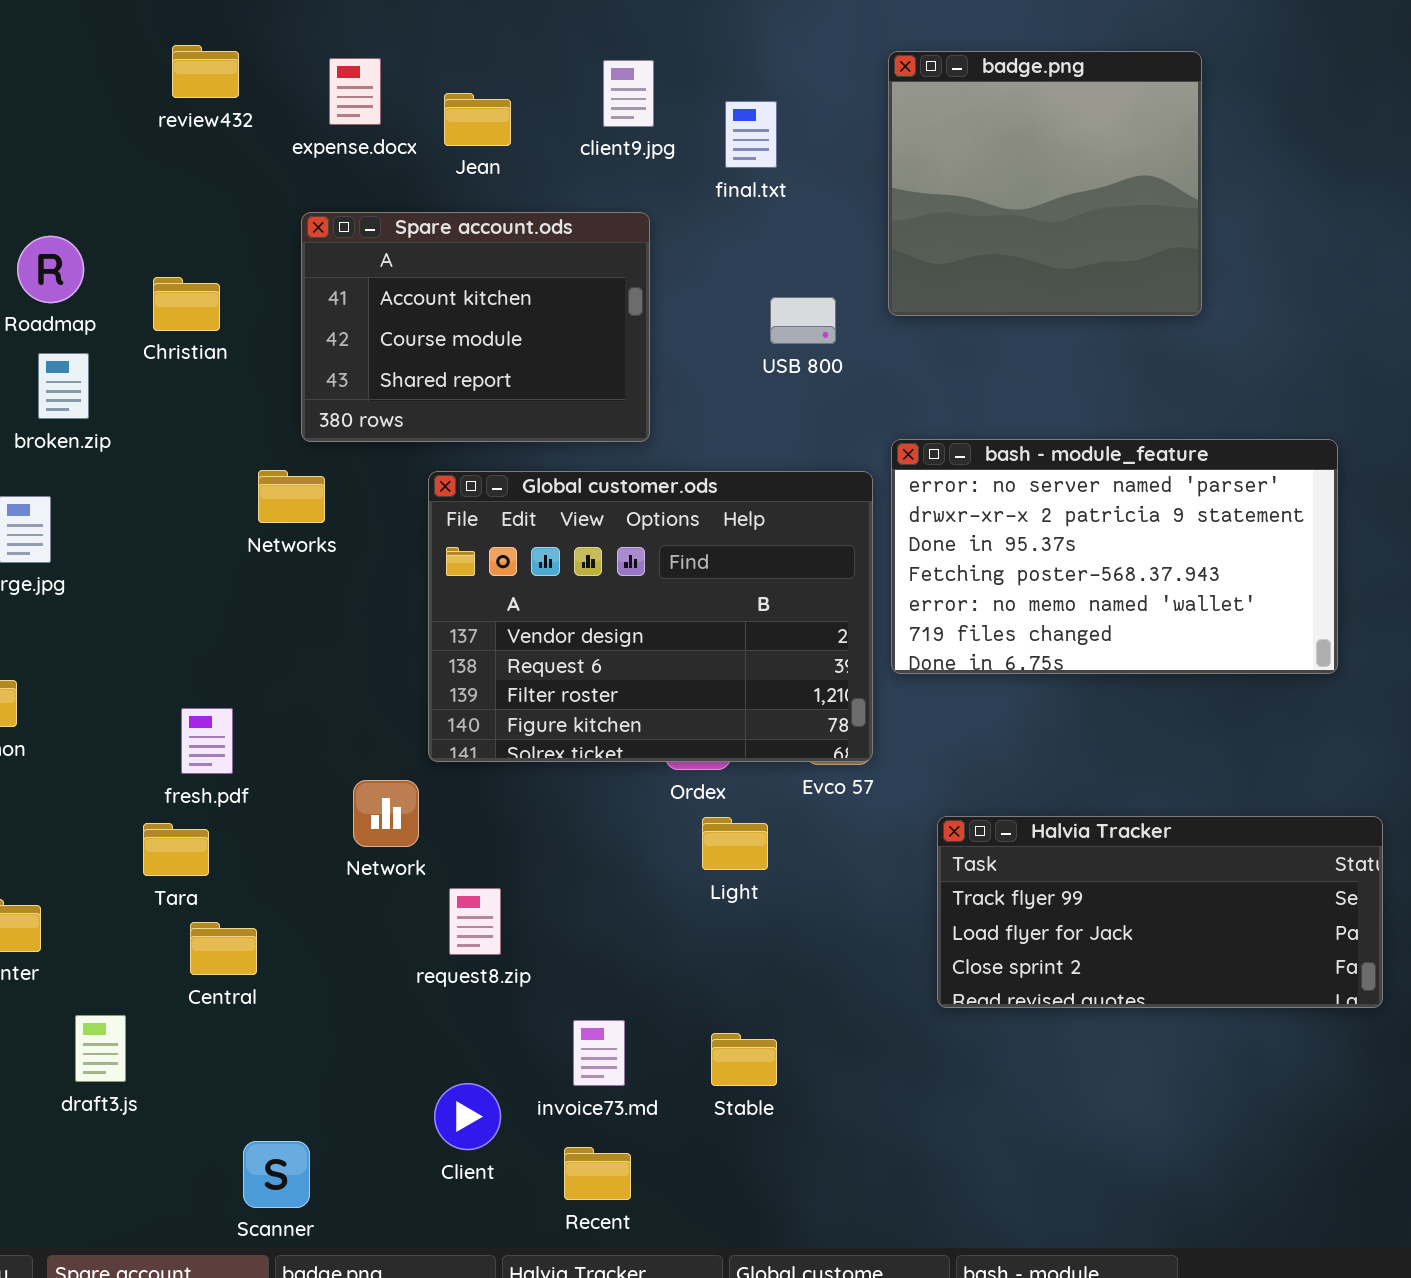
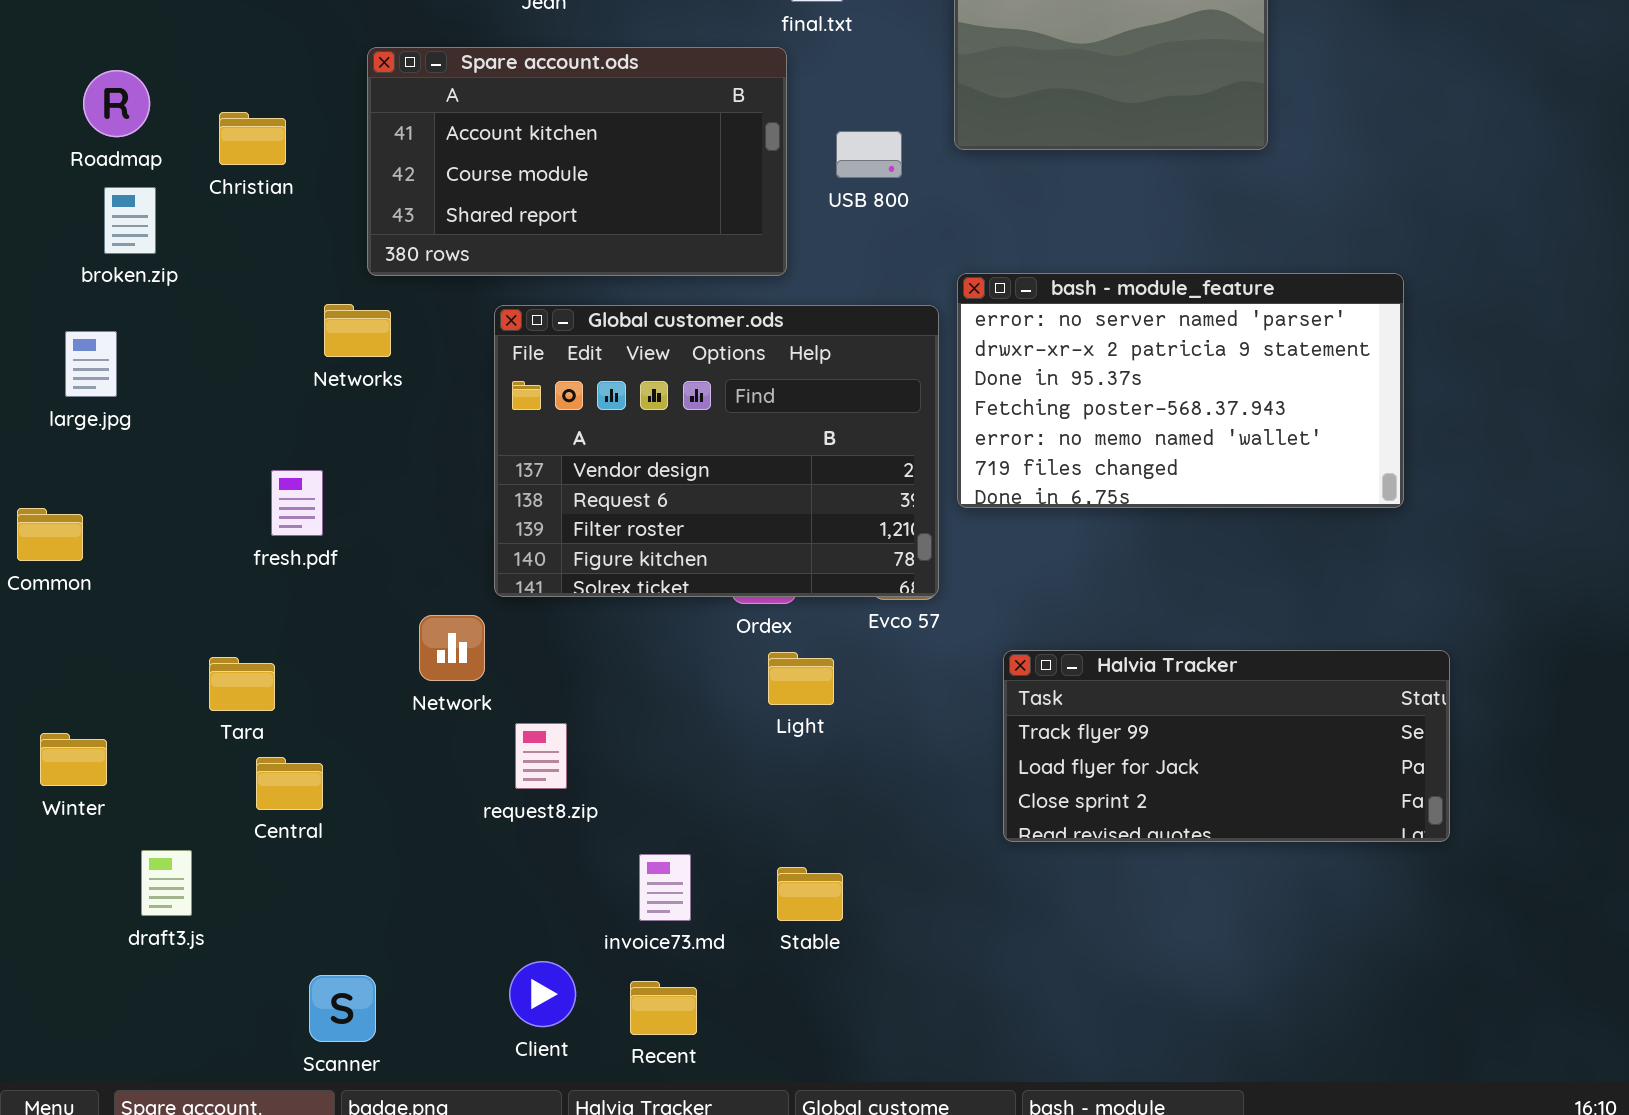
Spare account.ods: [301,212,650,442] -> [367,47,787,276], resized
fresh.pdf: [181,708,233,774] -> [271,470,323,536], moved
Client: [434,1083,501,1150] -> [509,961,576,1027], moved

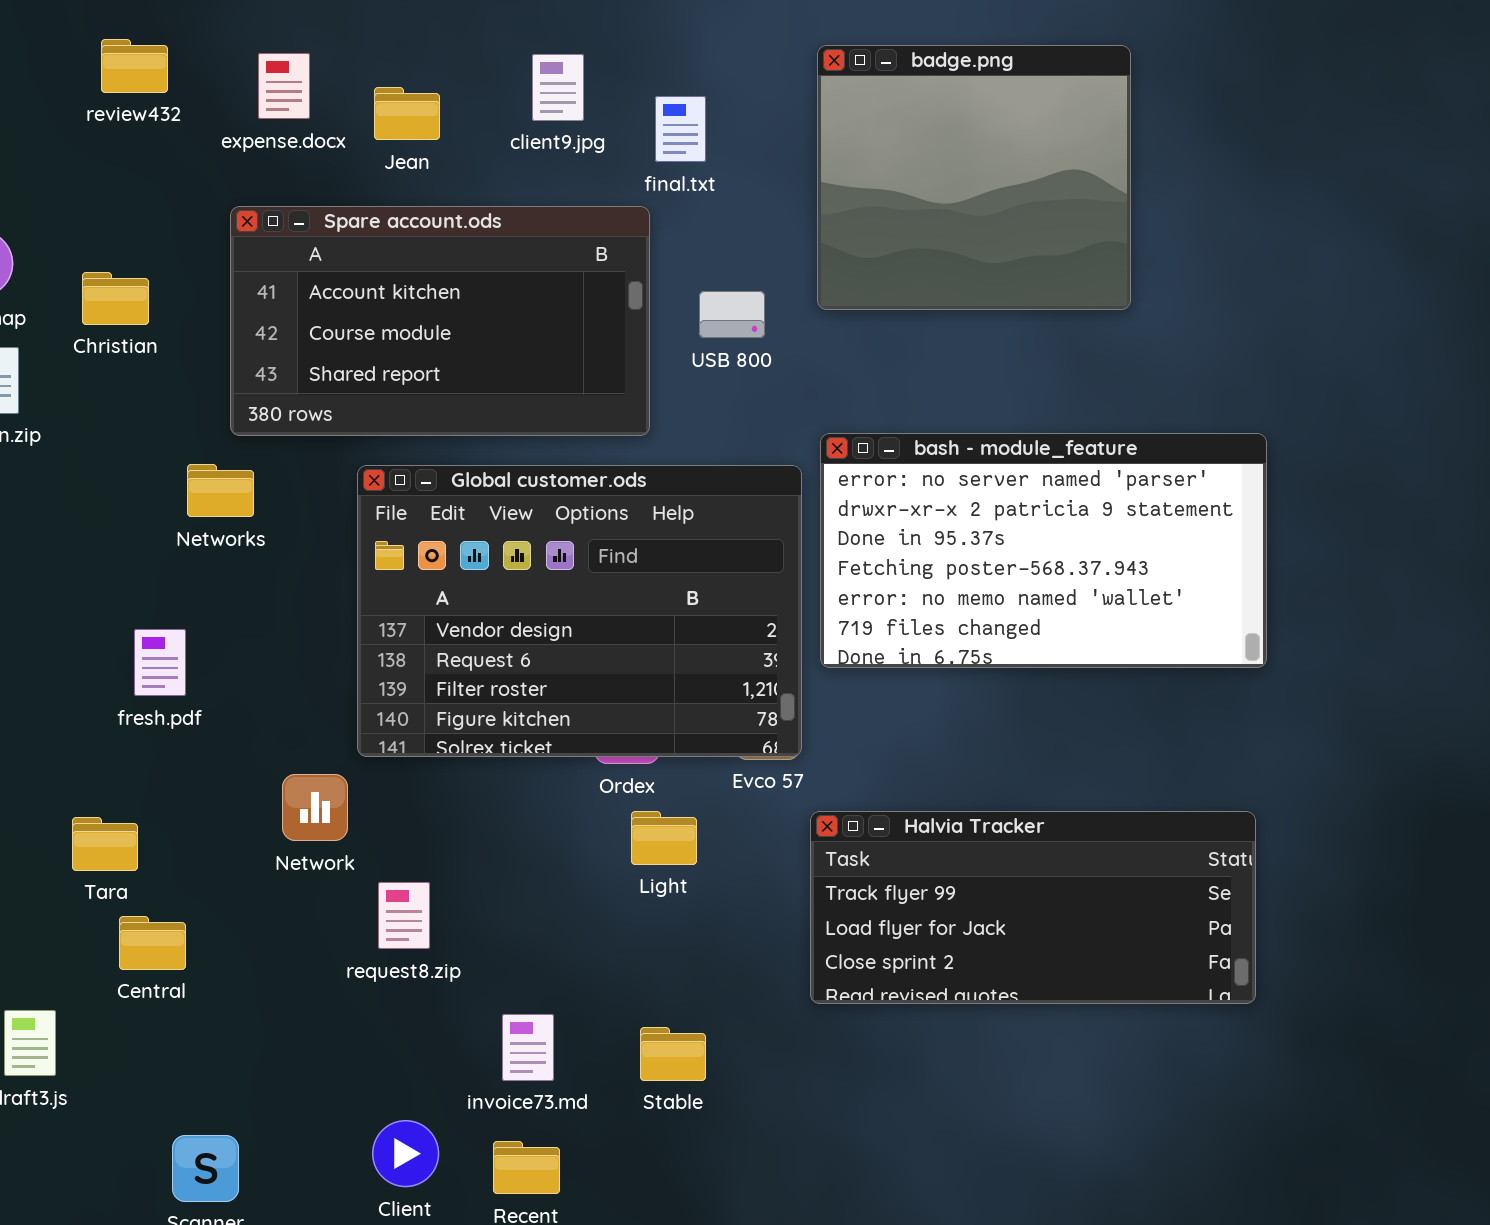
Halvia Tracker: [1003,650,1450,842] -> [810,811,1256,1004], moved

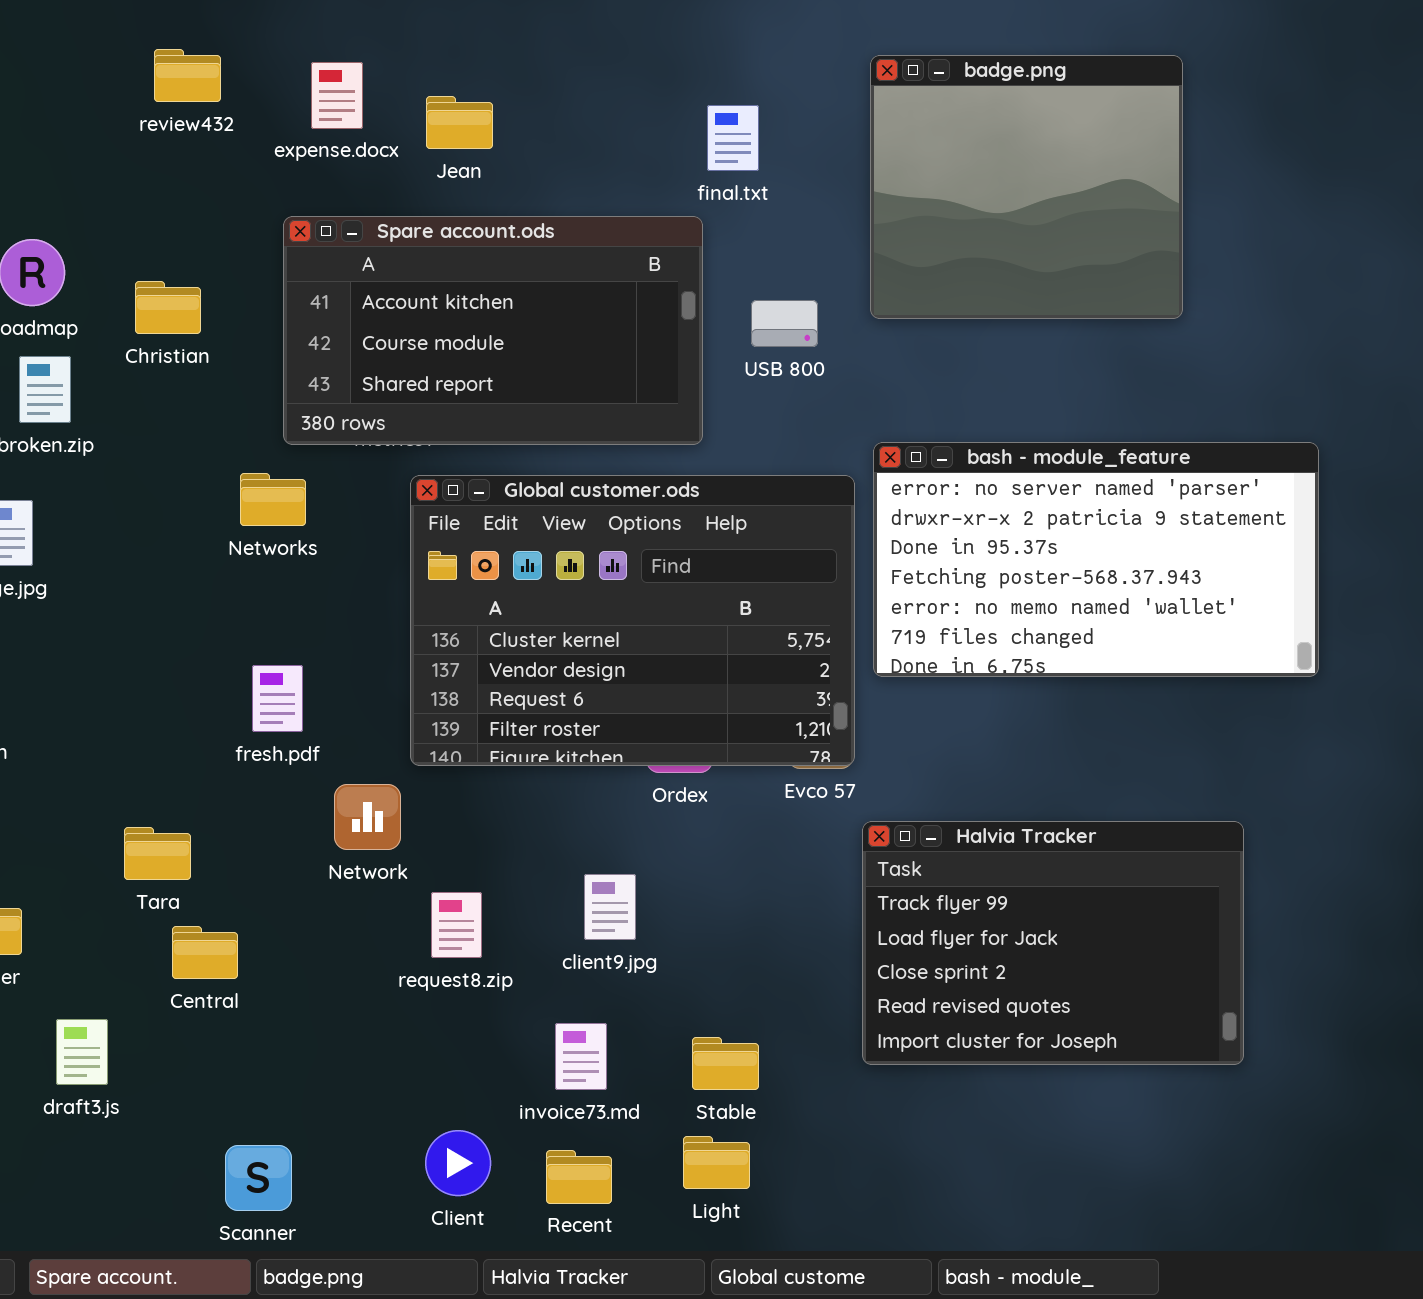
client9.jpg: [532,54,584,121] -> [584,874,636,940], moved
Global customer.ods: [357,465,802,757] -> [410,475,855,766], scrolled up 1 row
fresh.pdf: [134,629,186,696] -> [252,665,303,732], moved
Light: [631,811,697,865] -> [683,1136,750,1189], moved
Halvia Tracker: [810,811,1256,1004] -> [862,821,1244,1065], resized

